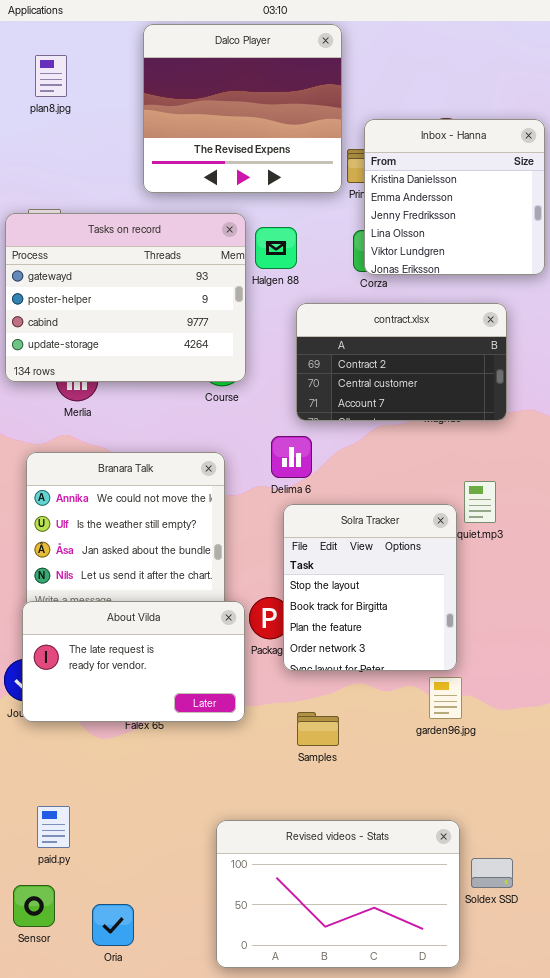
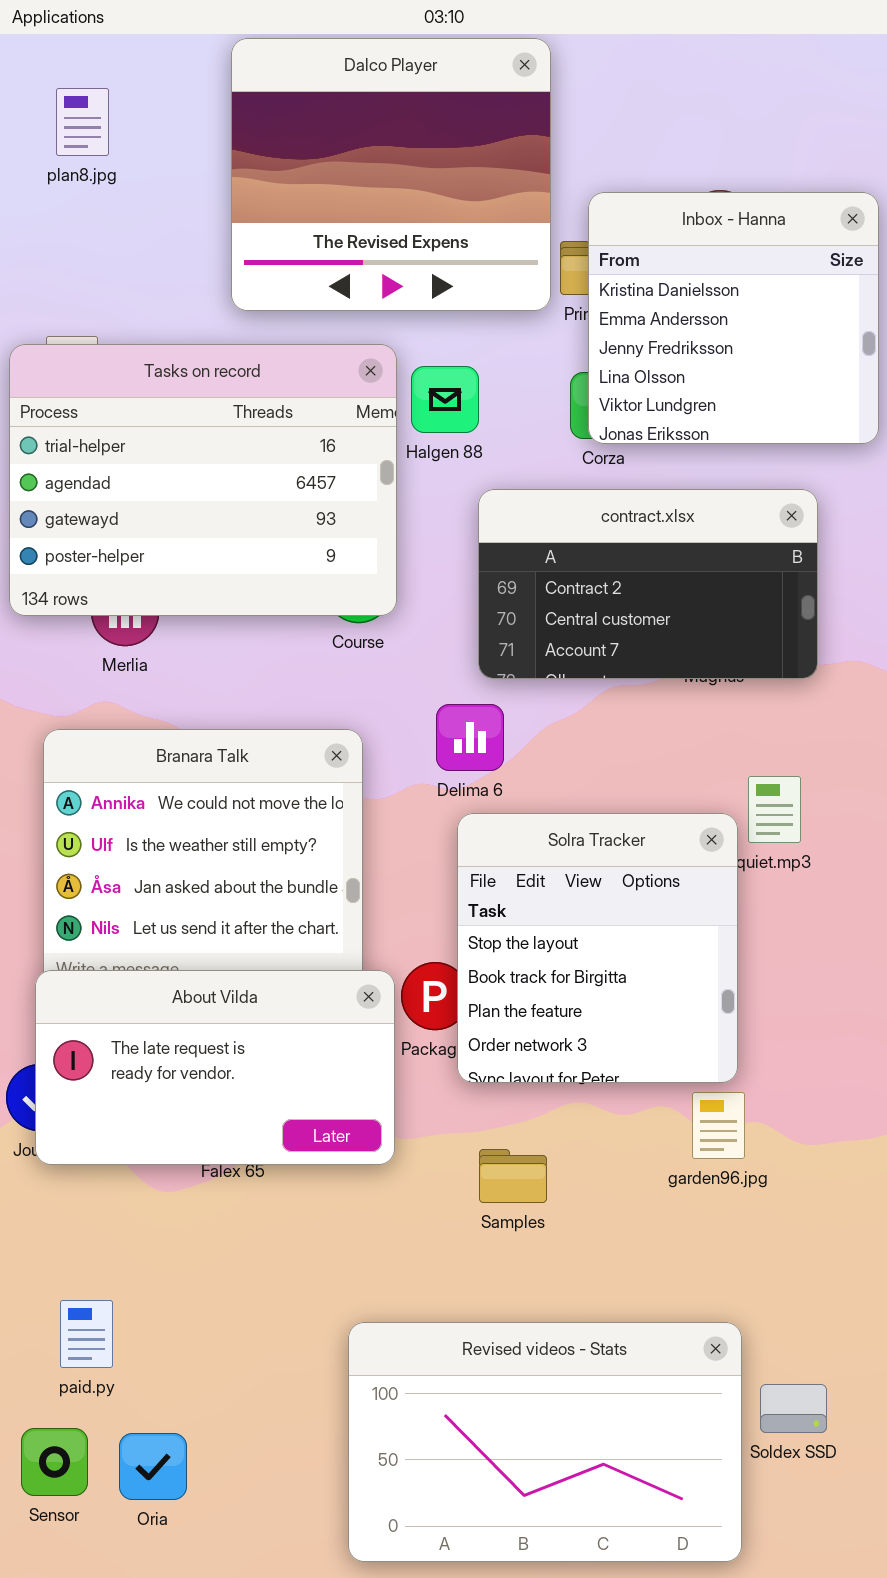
Tasks on record: [5,213,246,382] -> [9,344,397,616], scrolled up 2 rows
Oria: [92,904,134,946] -> [119,1433,187,1500], moved

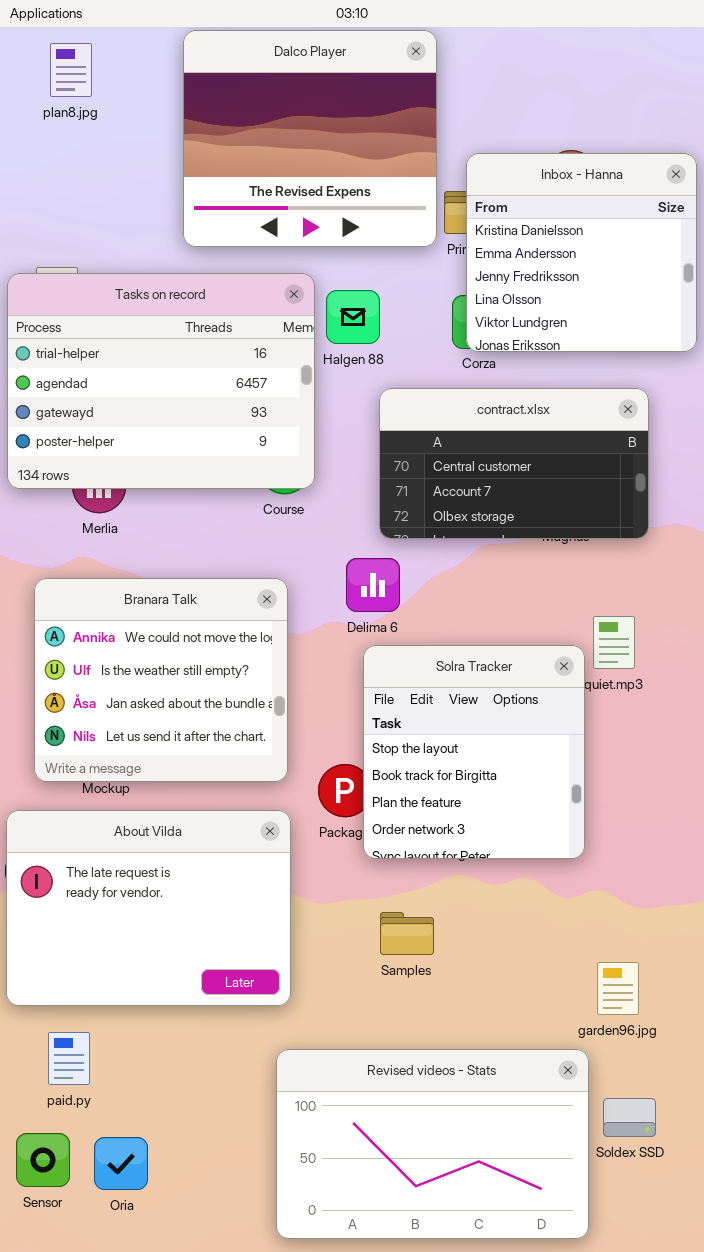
plan8.jpg: [56,88,109,156] -> [50,43,92,97], moved
contract.xlsx: [478,489,818,679] -> [379,388,649,539], scrolled down 1 row
About Vilda: [35,970,395,1165] -> [6,810,291,1006], moved, resized
garden96.jpg: [692,1092,745,1159] -> [597,962,639,1015], moved

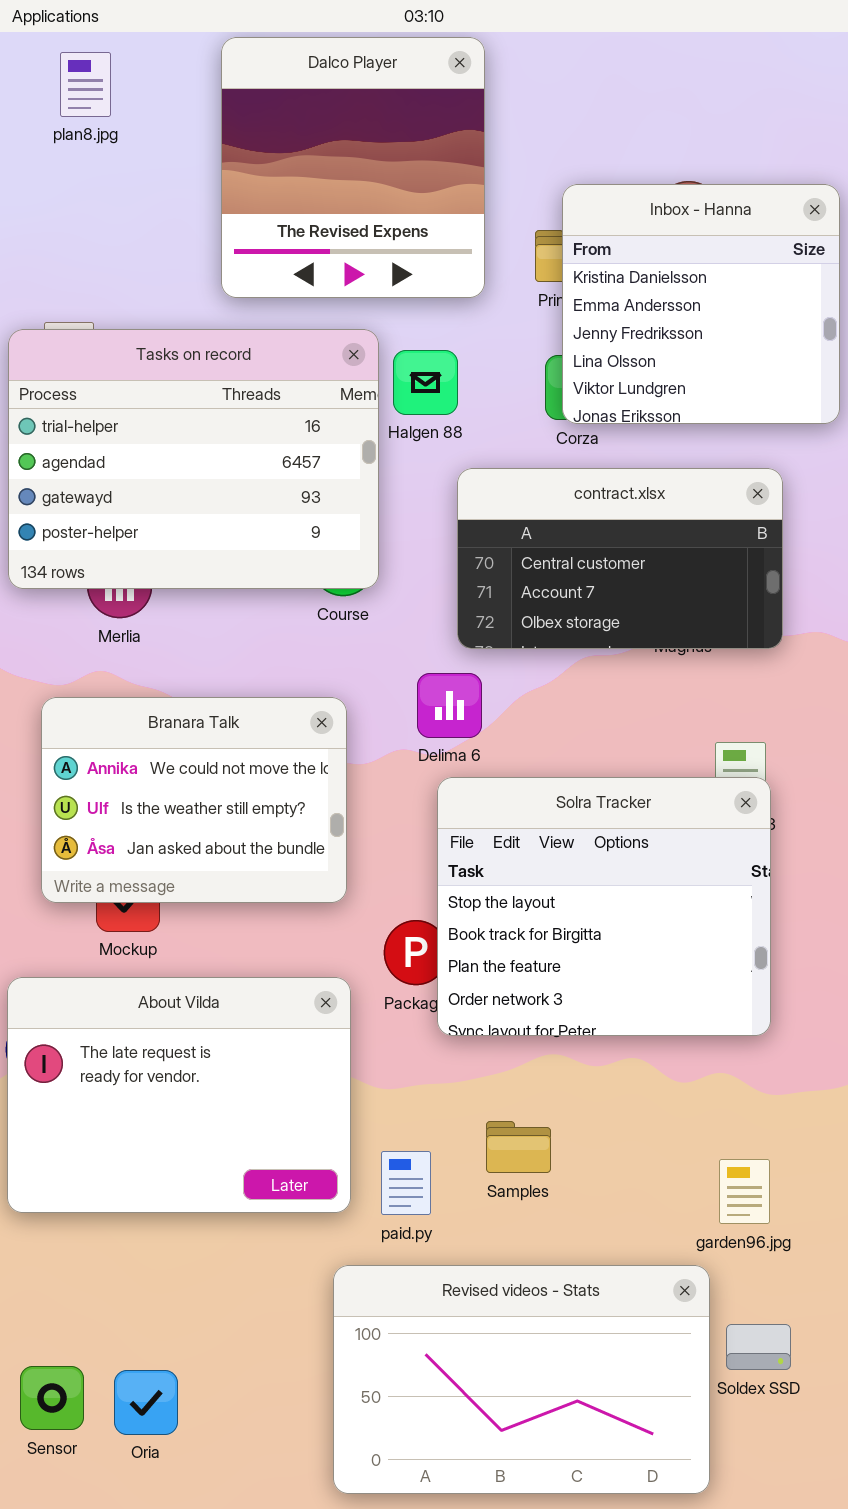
Dalco Player: [183,30,437,247] -> [221,37,485,298], resized
Branara Talk: [34,578,288,782] -> [41,697,347,903], resized
Solra Tracker: [363,645,585,859] -> [437,777,771,1036], resized
Samples: [380,912,434,955] -> [486,1121,551,1173], moved
paid.py: [48,1032,90,1085] -> [381,1151,431,1215], moved

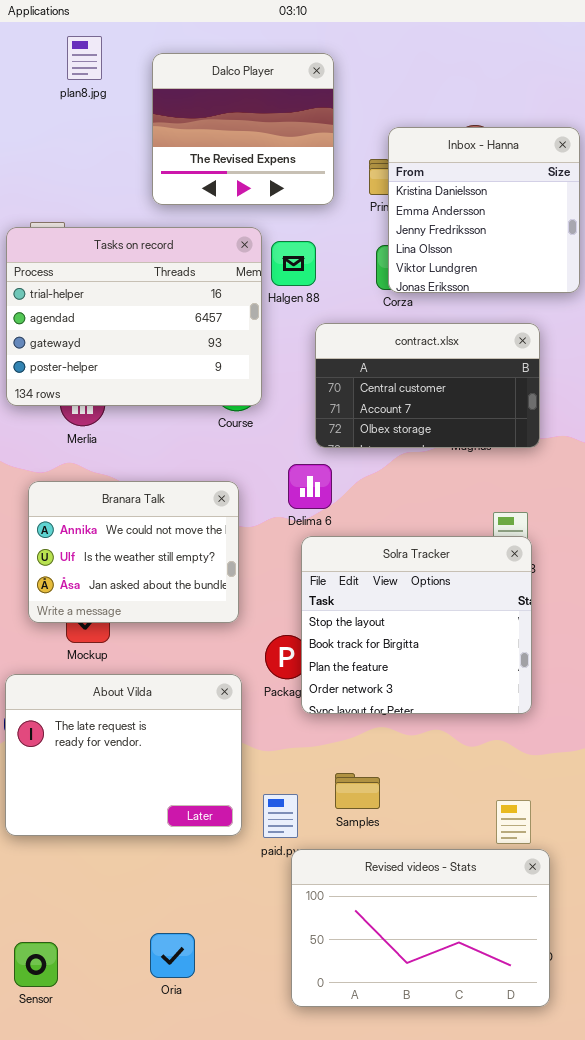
Dalco Player: [221,37,485,298] -> [152,53,334,205], resized
plan8.jpg: [60,52,111,117] -> [67,36,102,80], moved
Revised videos - Stats: [333,1265,710,1494] -> [291,849,550,1007], moved
Oria: [114,1370,178,1435] -> [150,933,195,978], moved

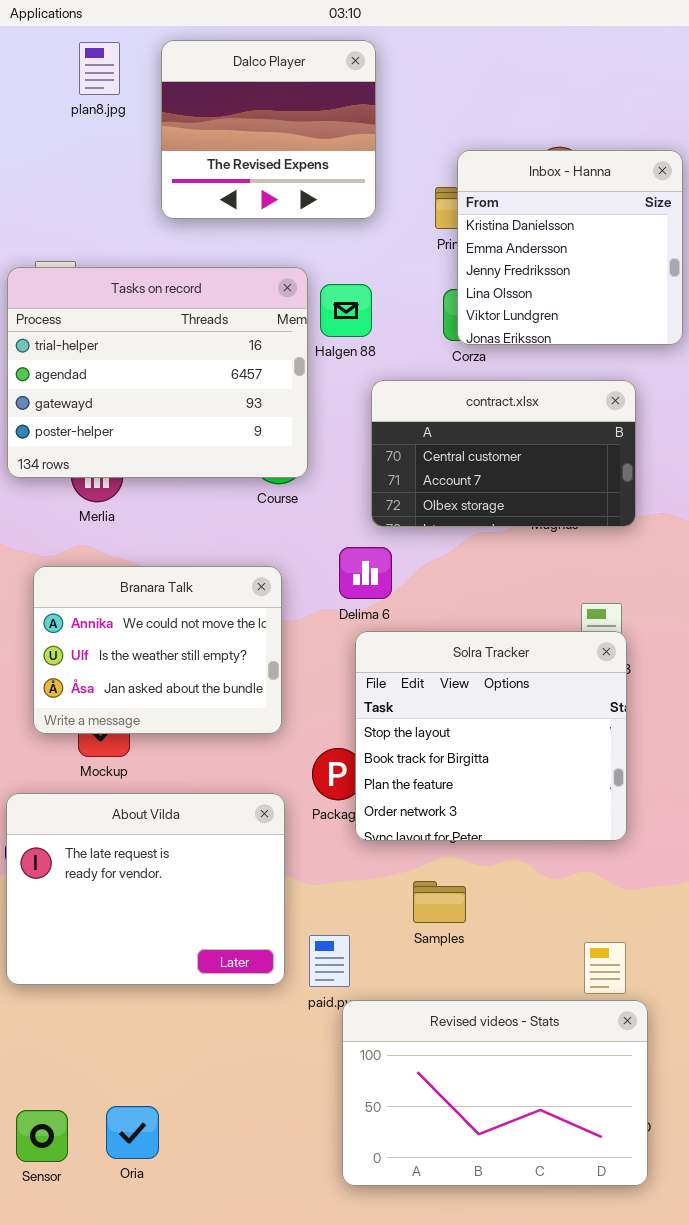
Dalco Player: [152,53,334,205] -> [161,40,376,219], moved
Samples: [335,773,380,809] -> [413,881,466,923], moved
Oria: [150,933,195,978] -> [106,1106,159,1159], moved

